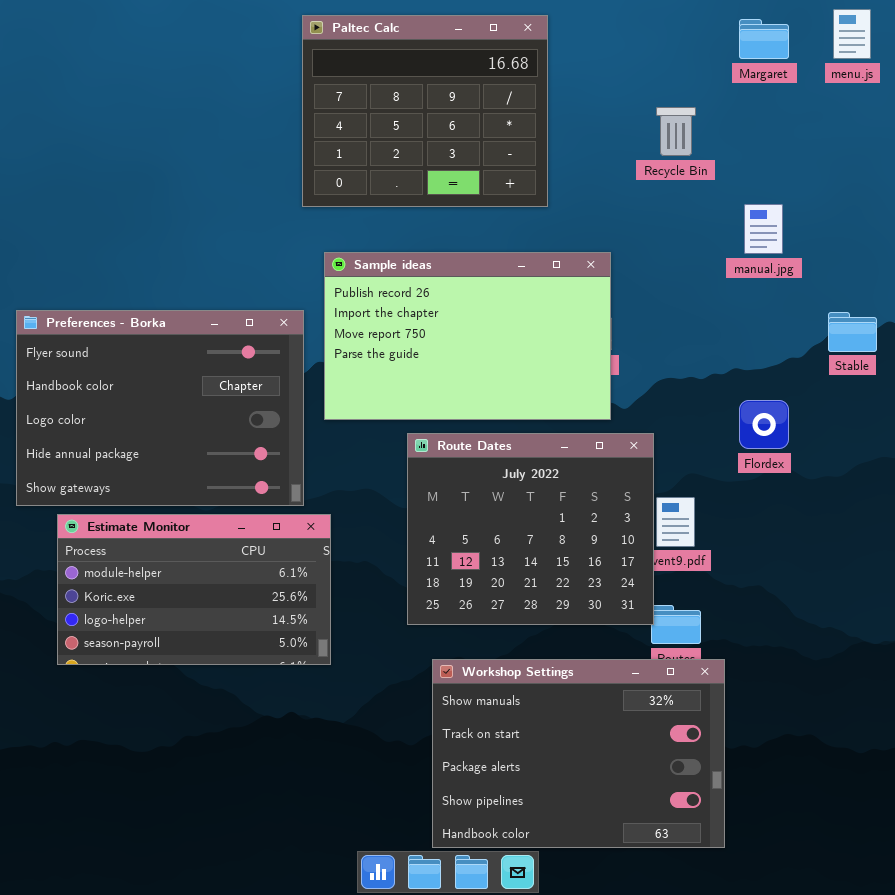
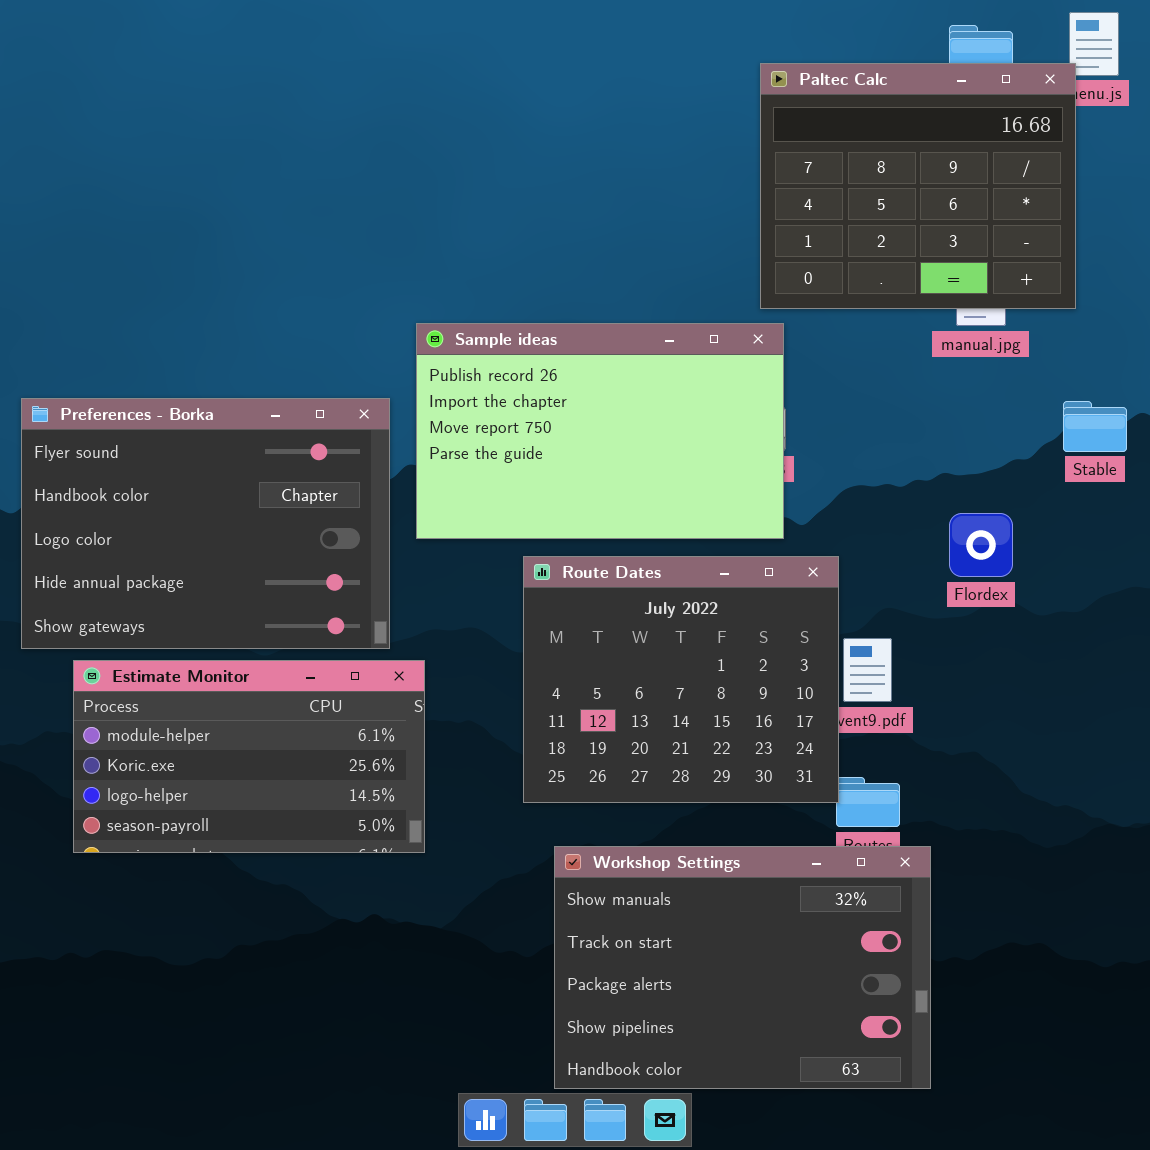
Paltec Calc: [302,15,548,207] -> [760,63,1076,309], moved

